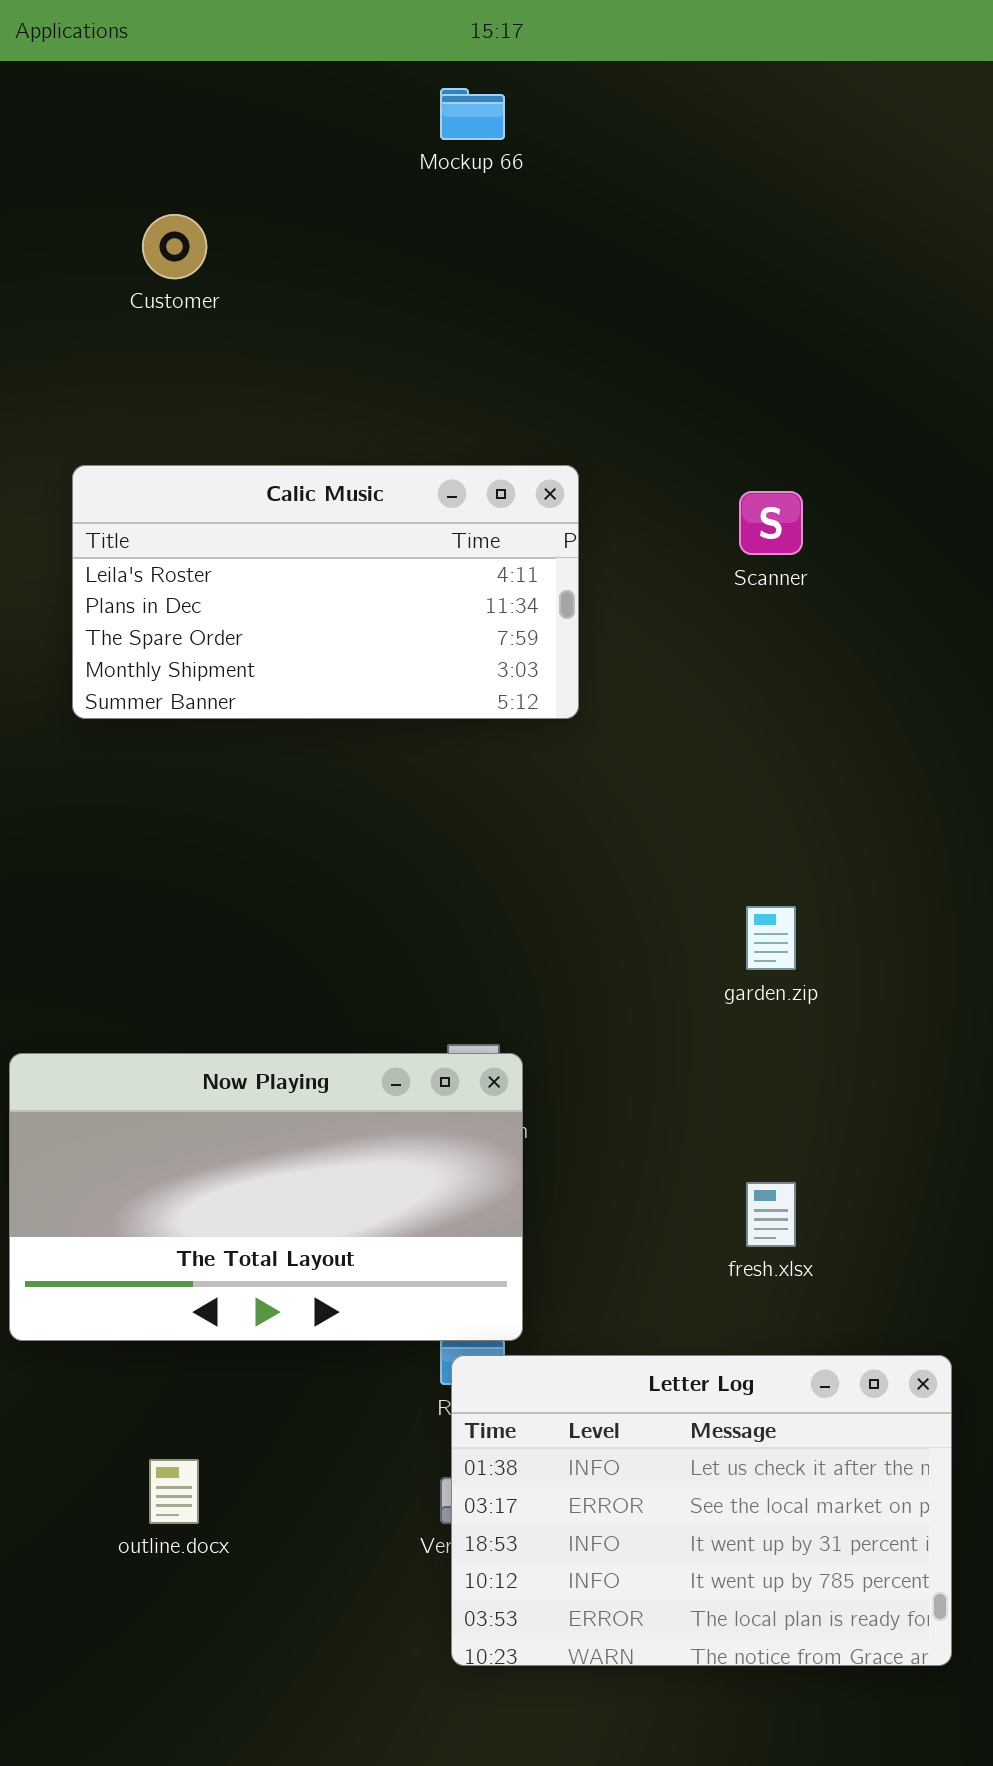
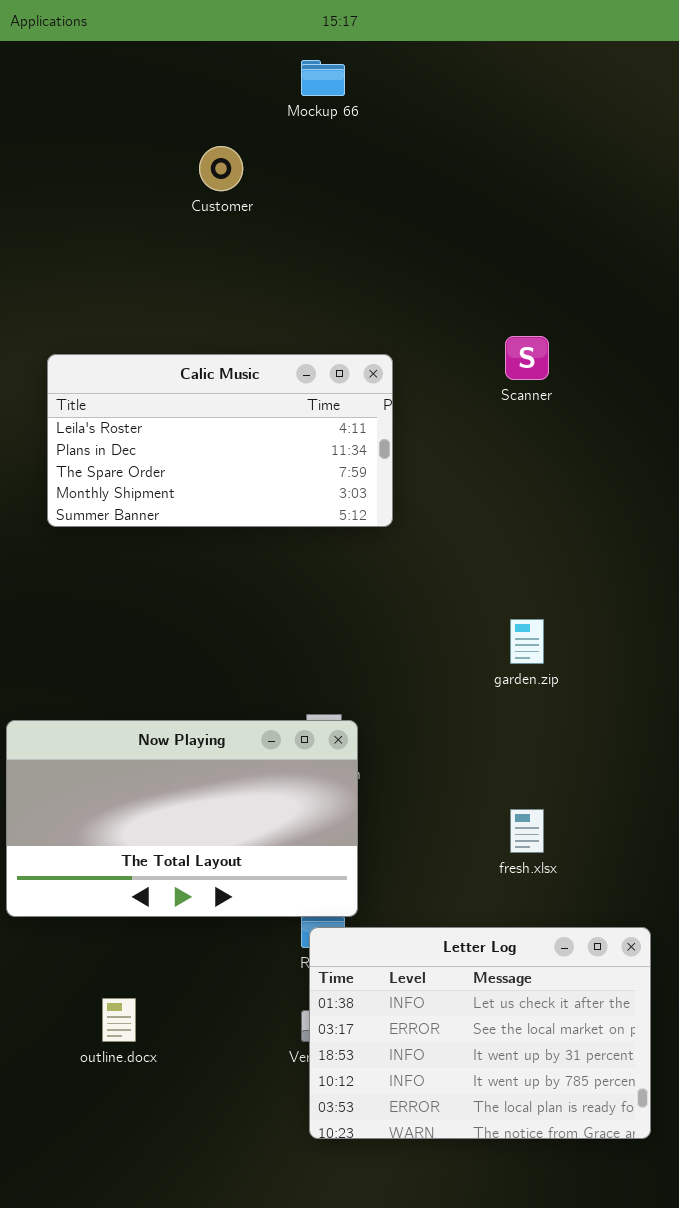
Customer: [142,214,207,279] -> [199,146,243,191], moved
Calic Music: [72,465,579,719] -> [47,354,393,527], moved

